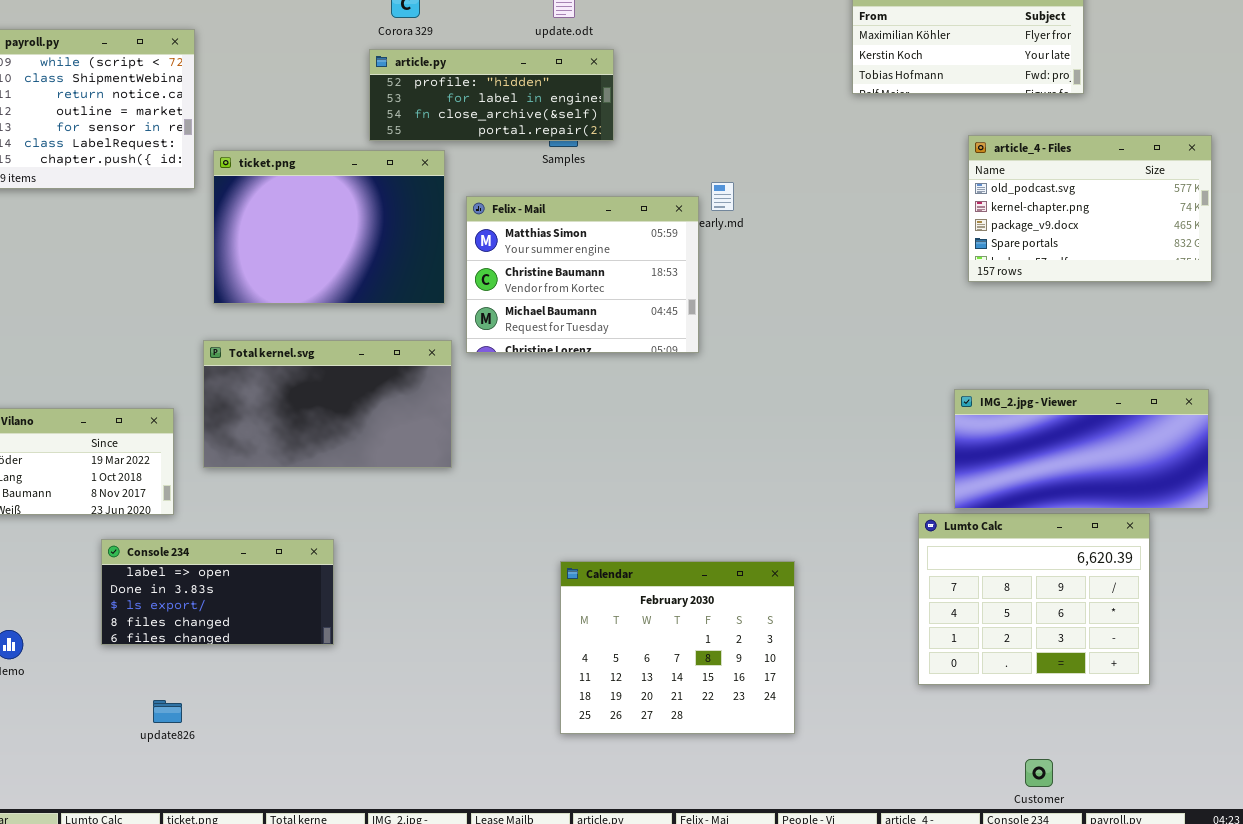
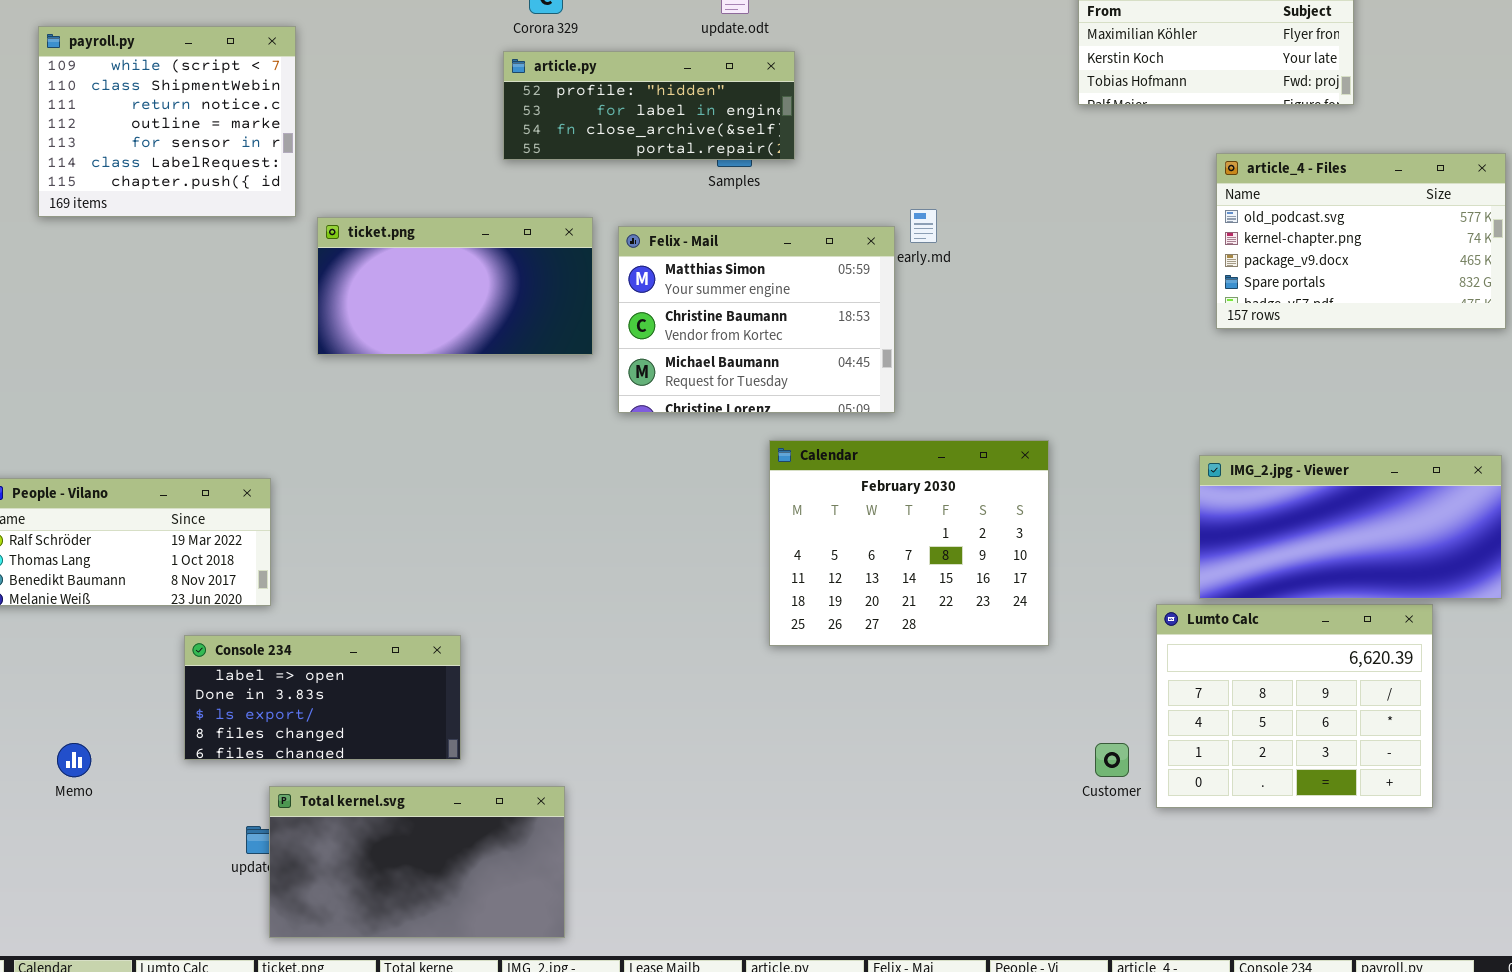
ticket.png: [213,150,445,304] -> [317,217,593,355], resized
Total kernel.svg: [203,340,452,468] -> [269,786,565,938], moved
Calendar: [560,561,795,734] -> [769,440,1049,646], moved
Customer: [1025,759,1053,787] -> [1095,743,1129,777], moved

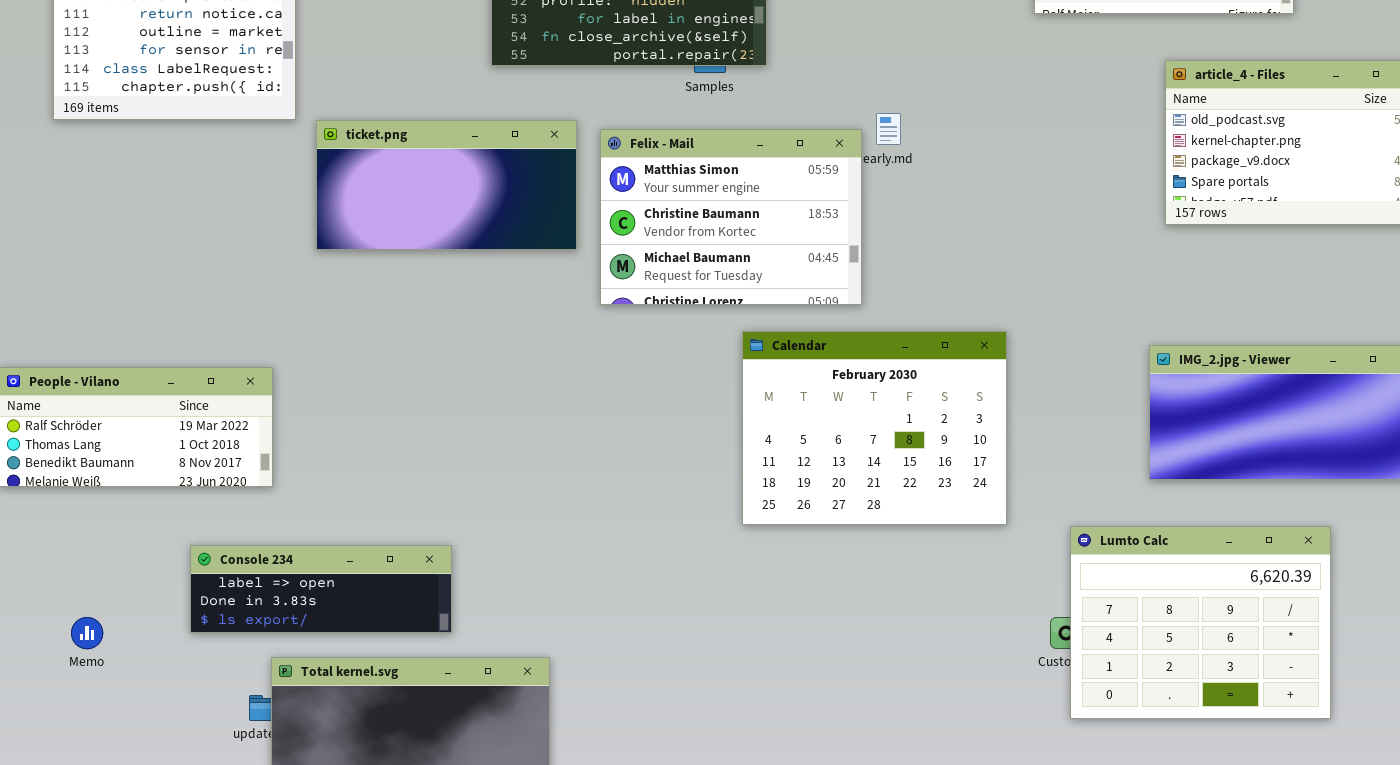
Lumto Calc: [1156,604,1433,808] -> [1070,526,1331,719], moved
Console 234: [184,635,461,760] -> [190,545,452,633], resized

